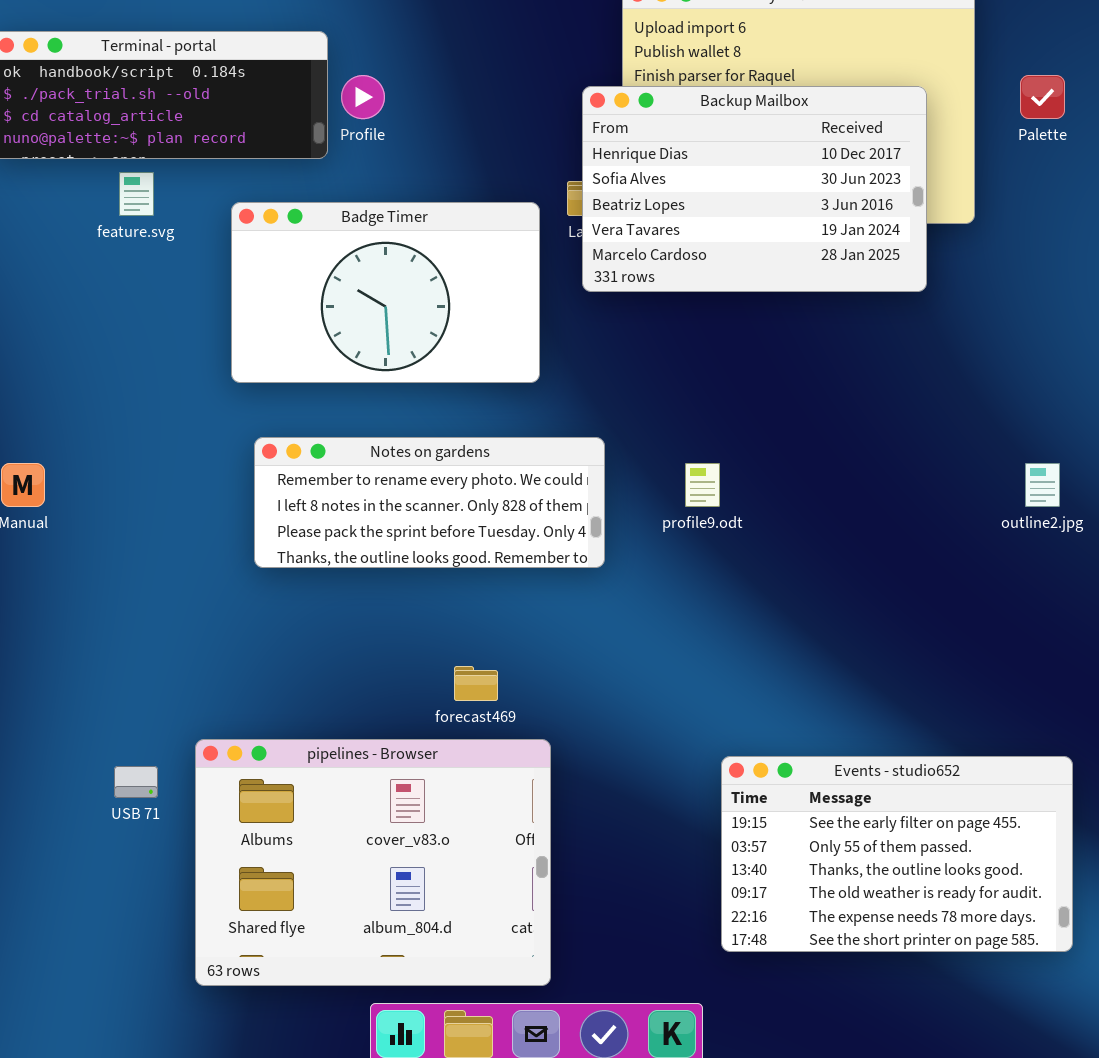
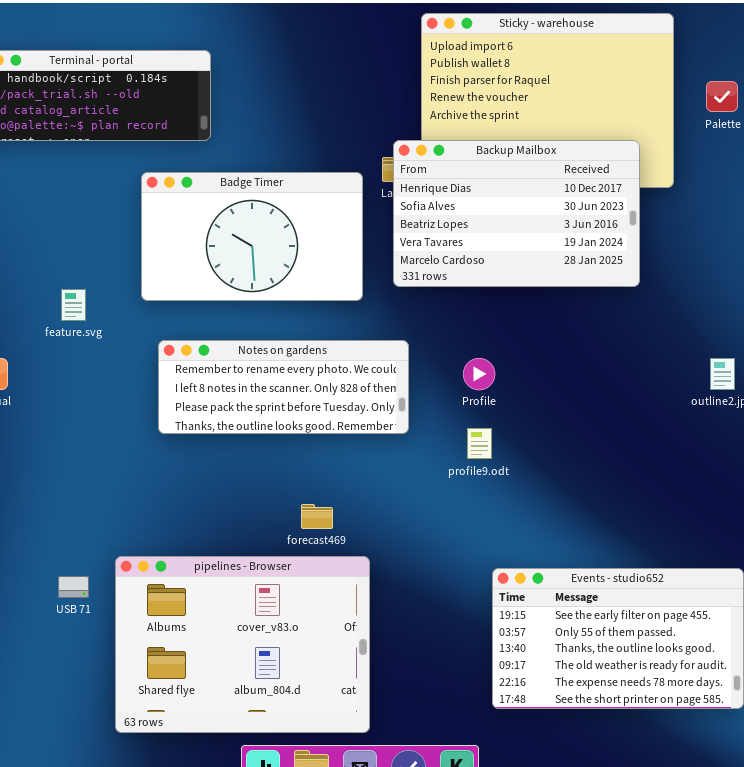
Profile: [341,75,385,119] -> [463,358,495,390], moved
Backup Mailbox: [582,86,927,292] -> [393,140,640,287], moved
feature.svg: [119,172,154,216] -> [61,289,86,321], moved
profile9.odt: [685,463,720,507] -> [467,428,492,459], moved

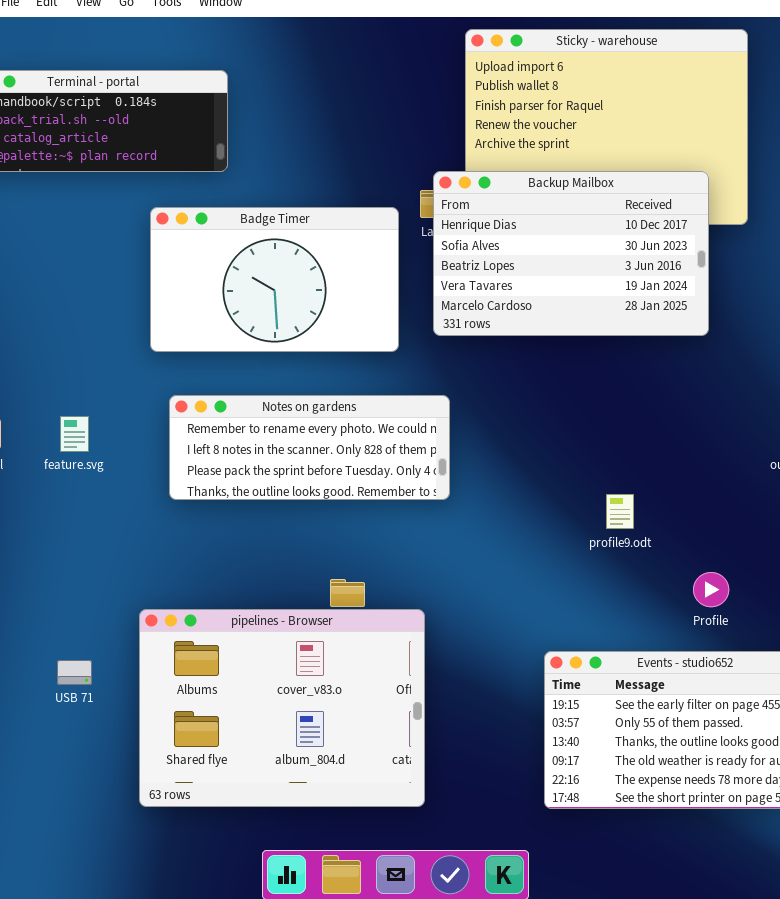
feature.svg: [61,289,86,321] -> [60,416,89,452], moved
Profile: [463,358,495,390] -> [693,572,729,607], moved
profile9.odt: [467,428,492,459] -> [606,494,634,529], moved
pipelines - Browser: [115,556,370,733] -> [139,609,425,807], moved

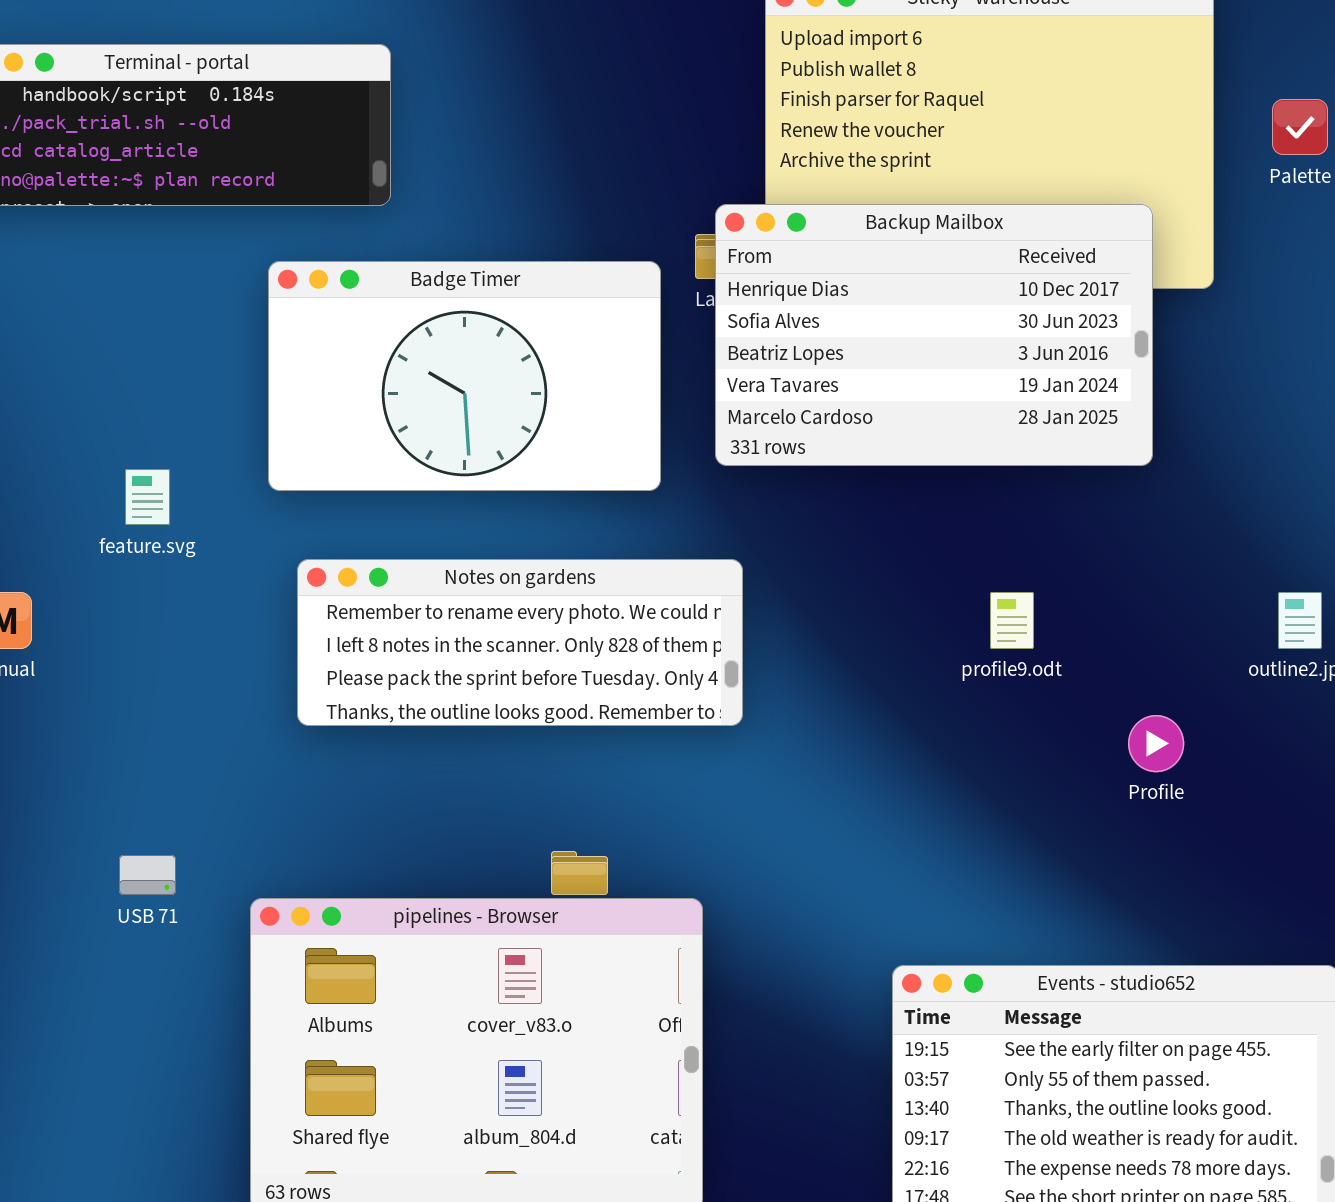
feature.svg: [60,416,89,452] -> [125,469,170,525], moved
profile9.odt: [606,494,634,529] -> [990,592,1034,649], moved
Profile: [693,572,729,607] -> [1128,715,1184,772], moved
USB 71: [57,660,92,685] -> [119,855,176,895], moved

